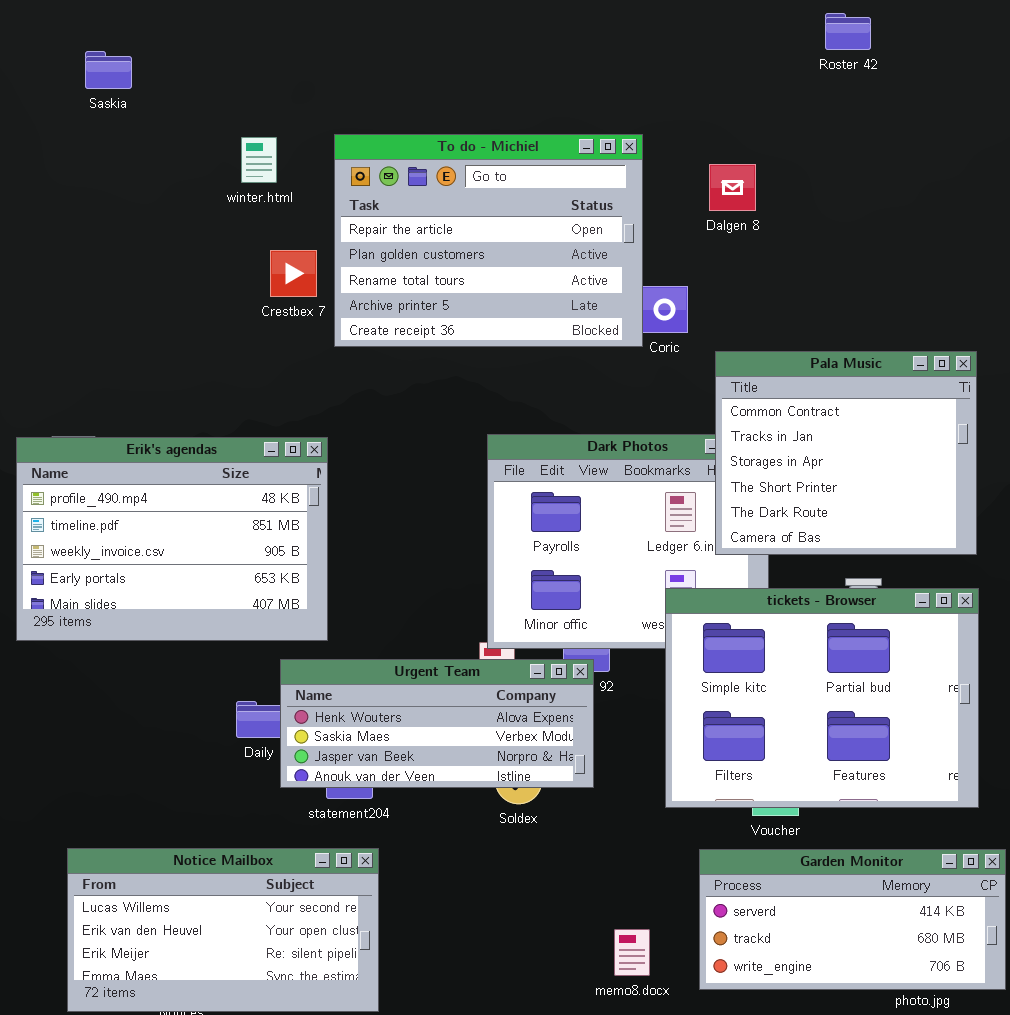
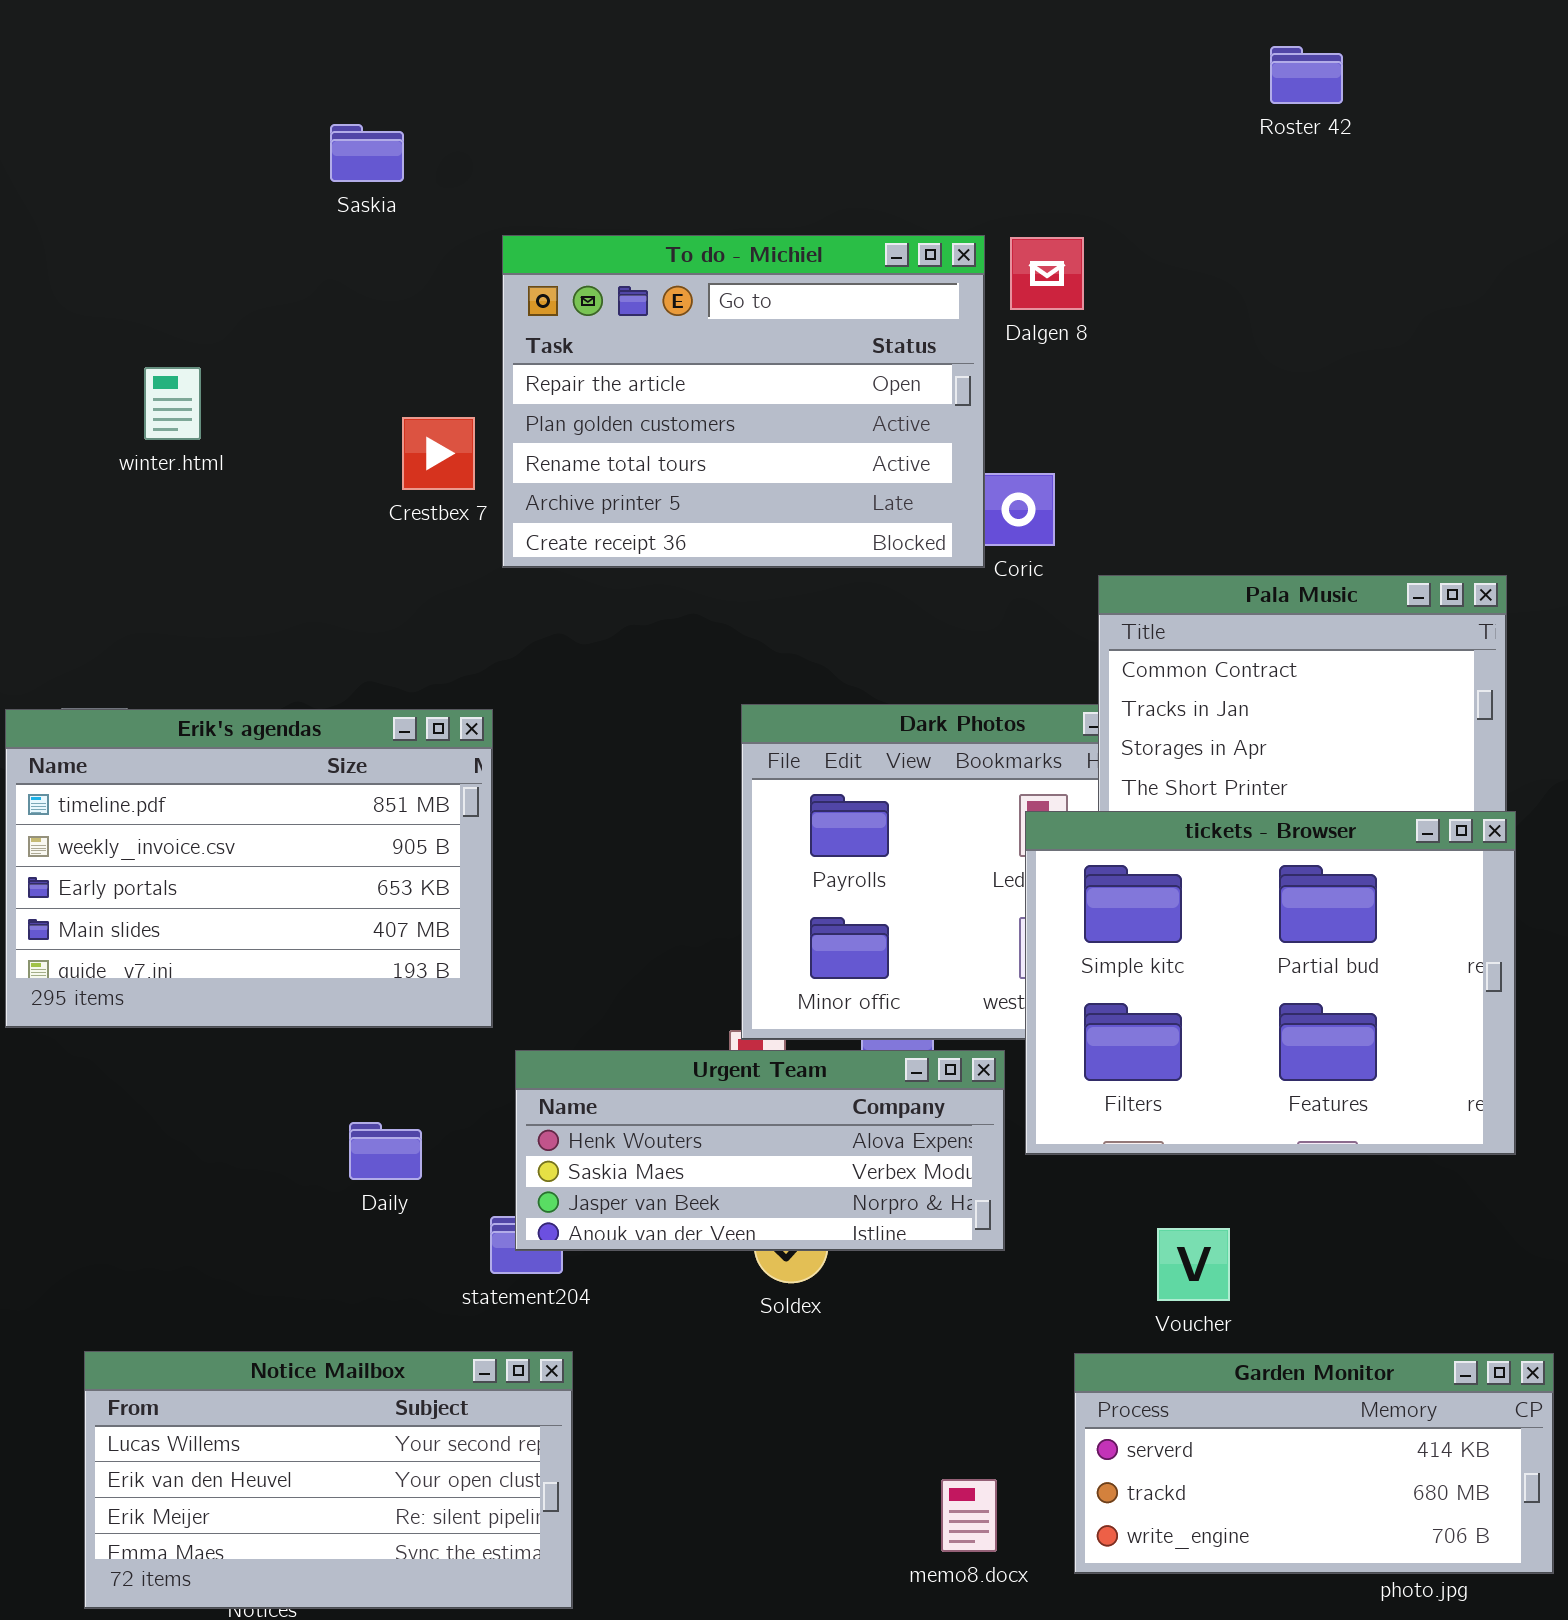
Saskia: [85,51,132,89] -> [330,124,404,182], moved
winter.html: [241,137,277,183] -> [144,367,201,440], moved
Dalgen 8: [709,164,756,211] -> [1010,237,1084,310], moved
Erik's agendas: [16,437,328,641] -> [5,709,493,1028], scrolled down 1 row
tickets - Browser: [665,588,979,808] -> [1025,811,1516,1155], moved
Urgent Team: [280,659,594,788] -> [515,1050,1005,1251], moved

